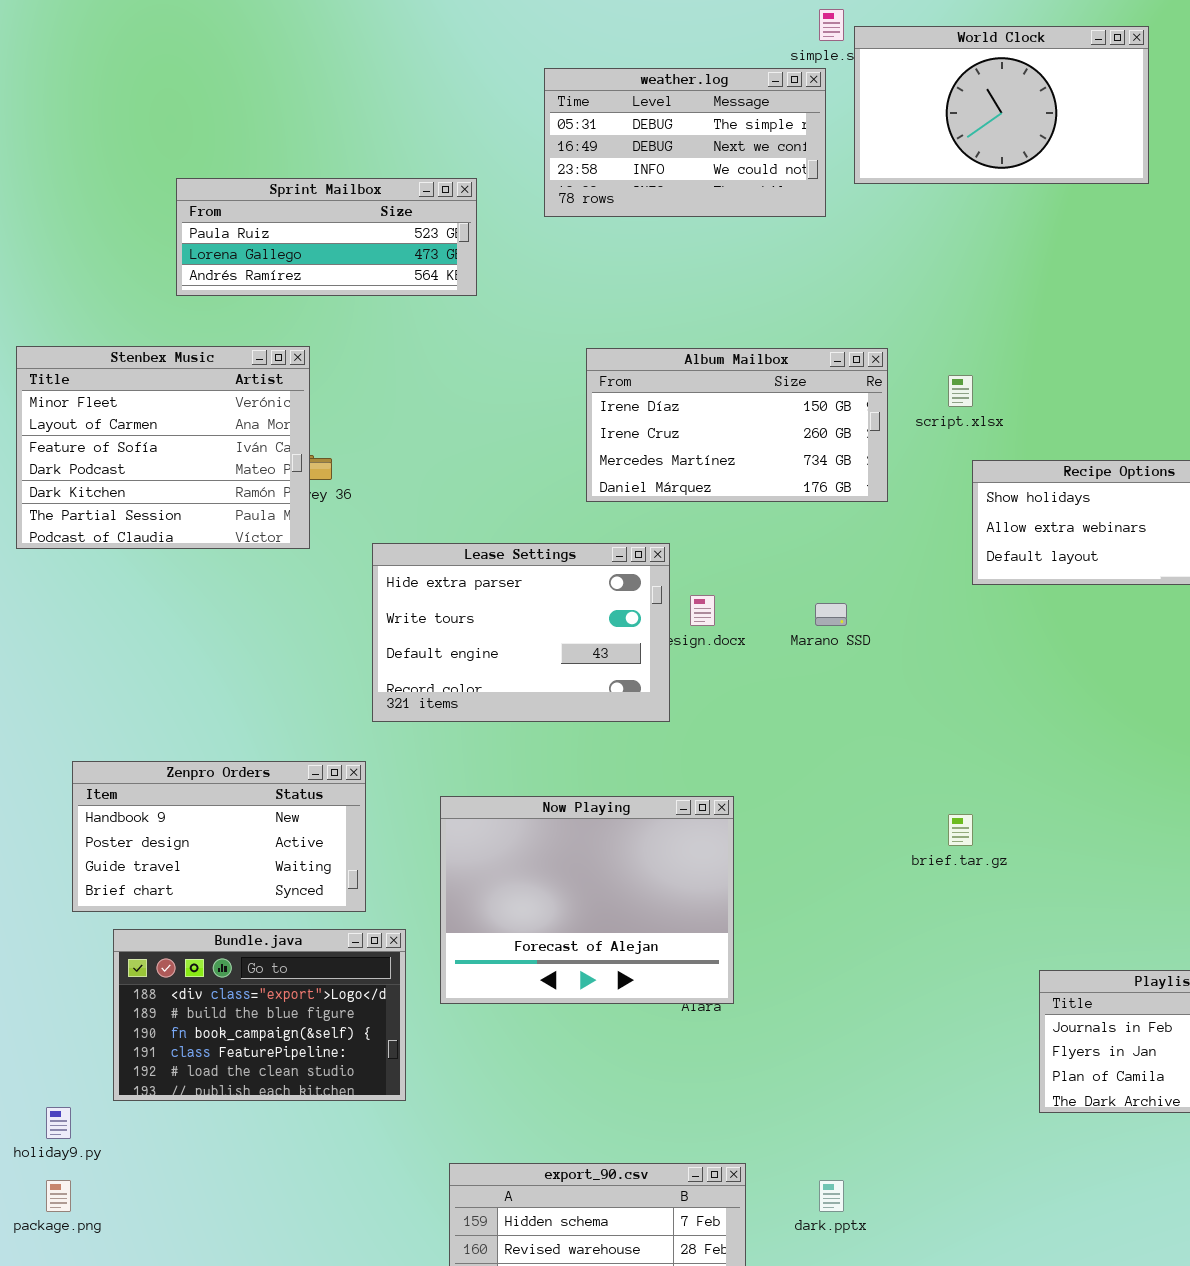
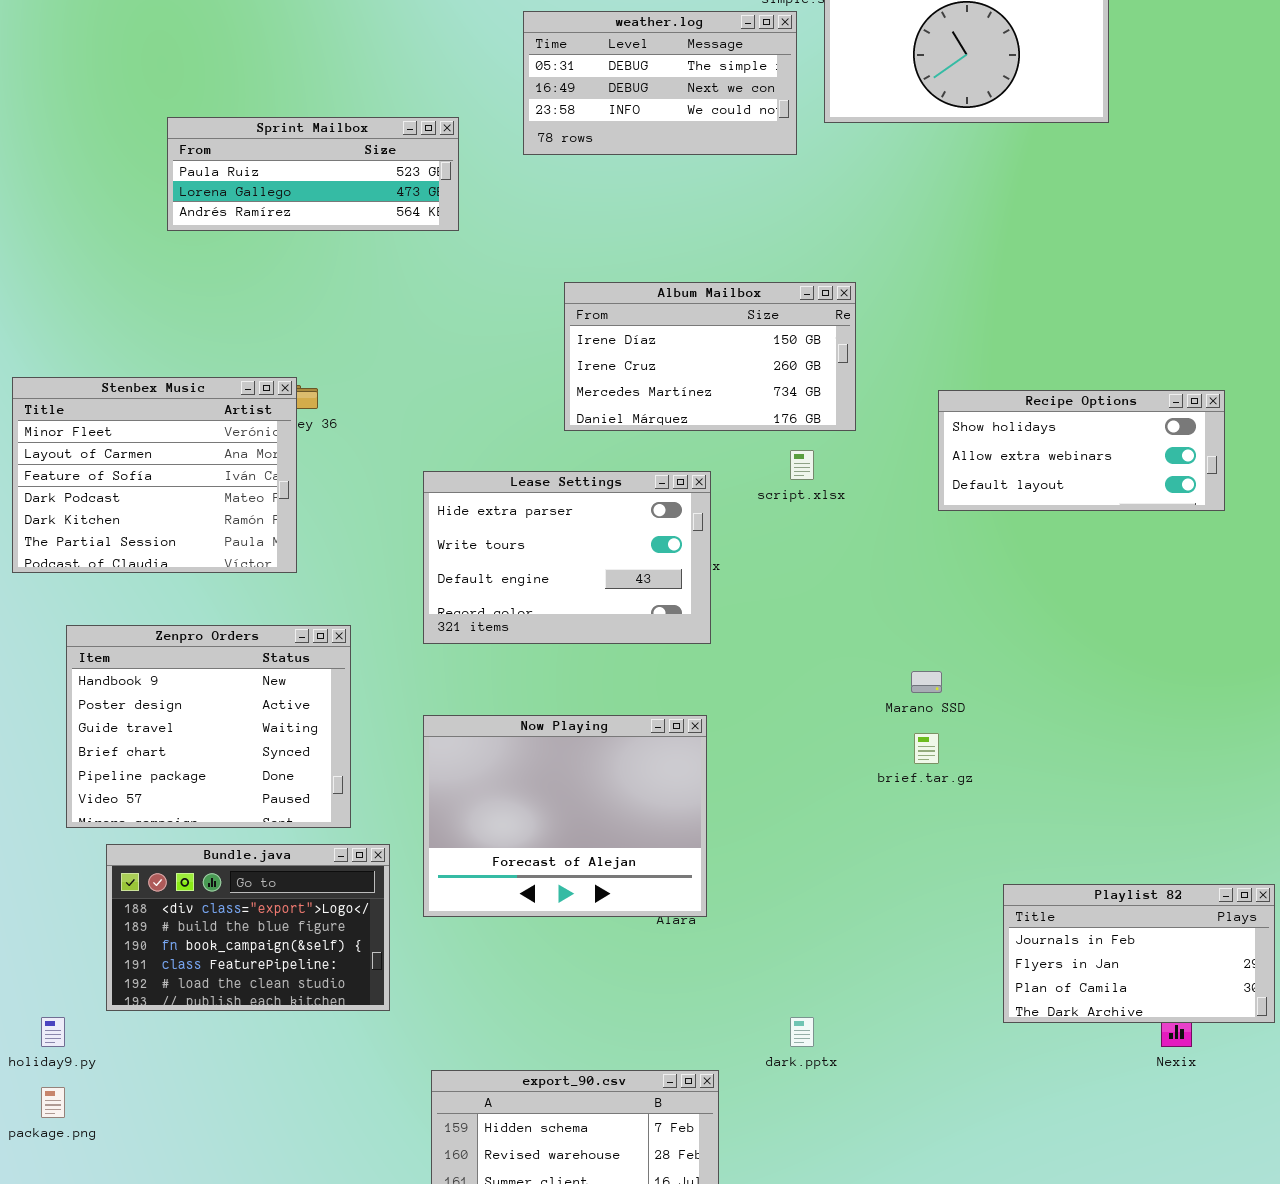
Stenbex Music: [16,346,310,549] -> [12,377,297,573], moved
script.xlsx: [948,375,973,407] -> [790,450,814,480], moved
Lease Settings: [372,543,670,722] -> [423,471,711,644], moved
Marano SSD: [815,603,847,626] -> [911,671,942,693], moved
Zenpro Orders: [72,761,366,912] -> [66,625,351,828], resized
dark.pptx: [819,1180,844,1212] -> [790,1017,814,1047], moved

